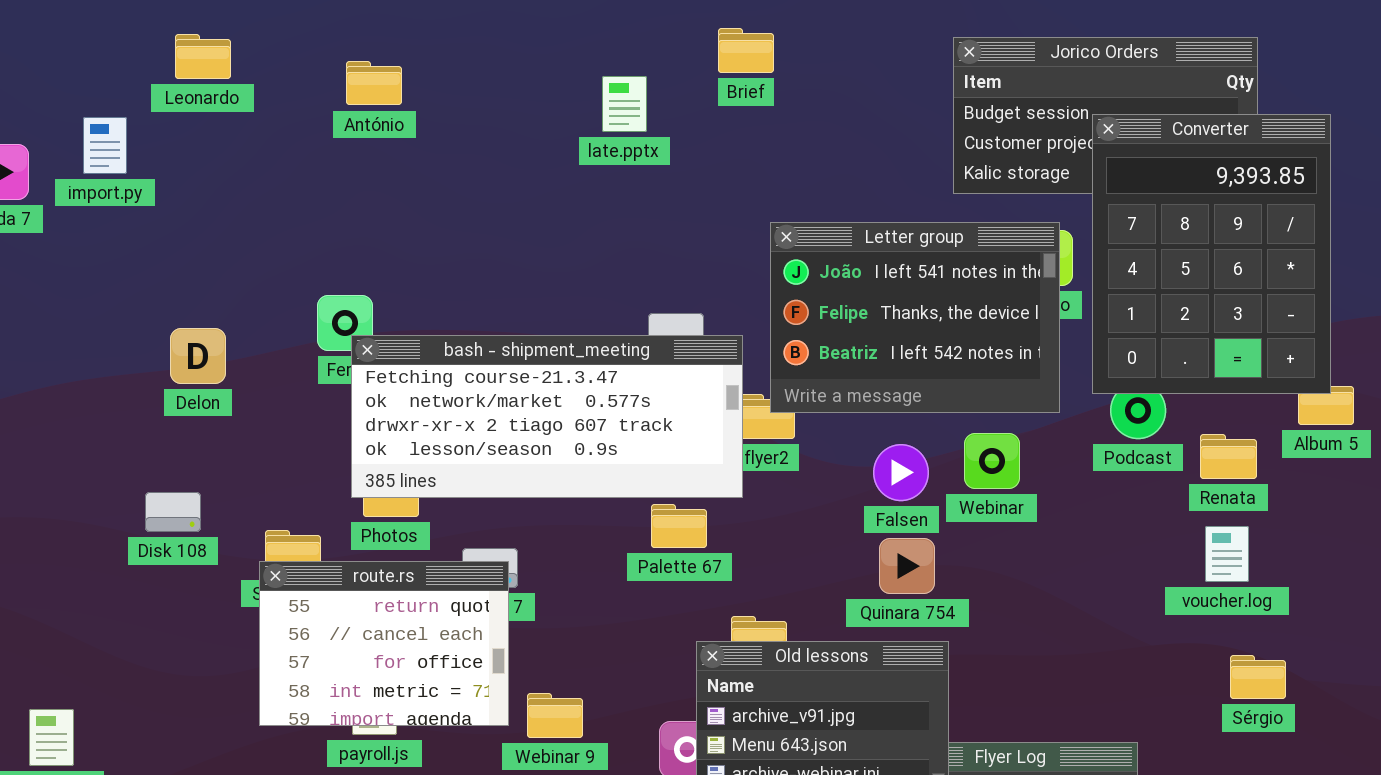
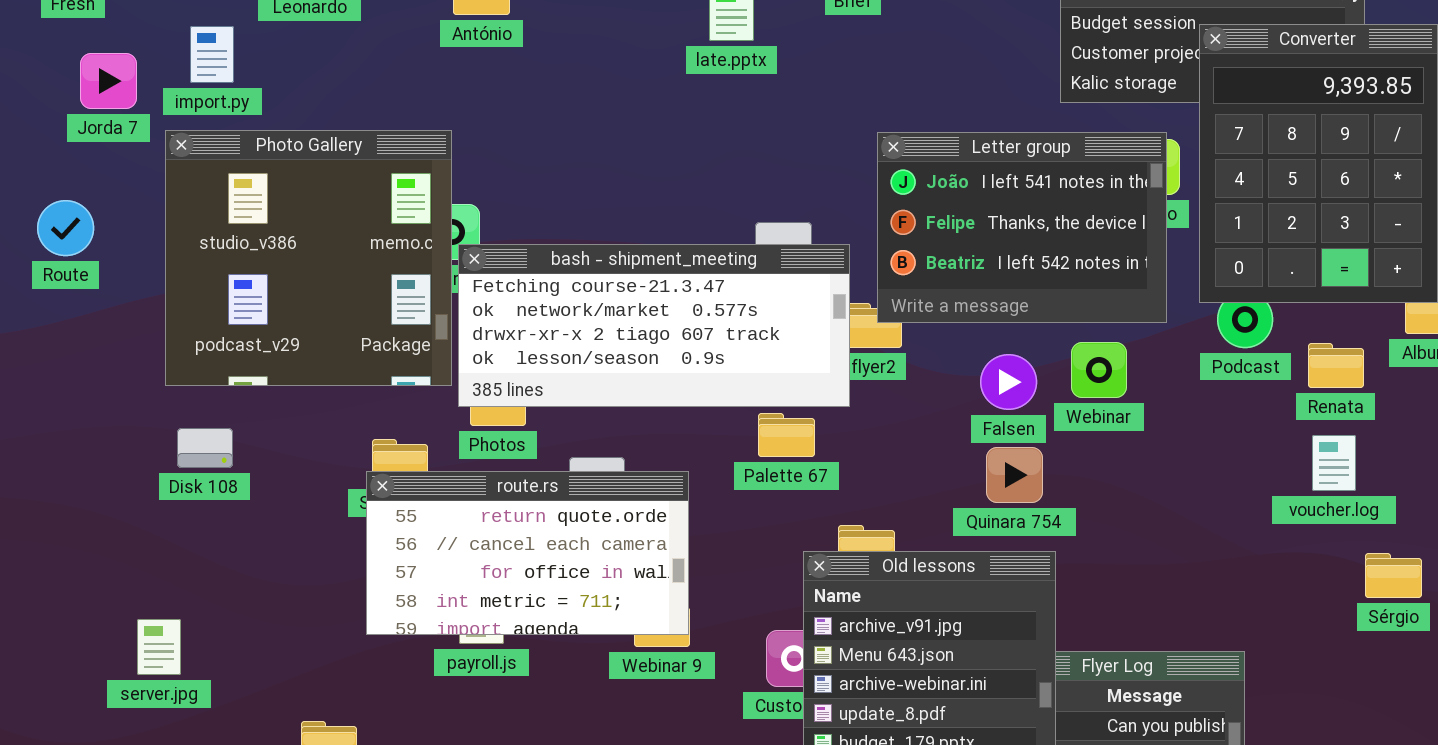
Photo Gallery: none -> [165,130,452,386], opened
Disk 108: [145,492,201,532] -> [177,428,233,468], moved
route.rs: [259,561,509,726] -> [366,471,689,635], resized
Sérgio: [1230,655,1286,699] -> [1365,553,1422,598], moved

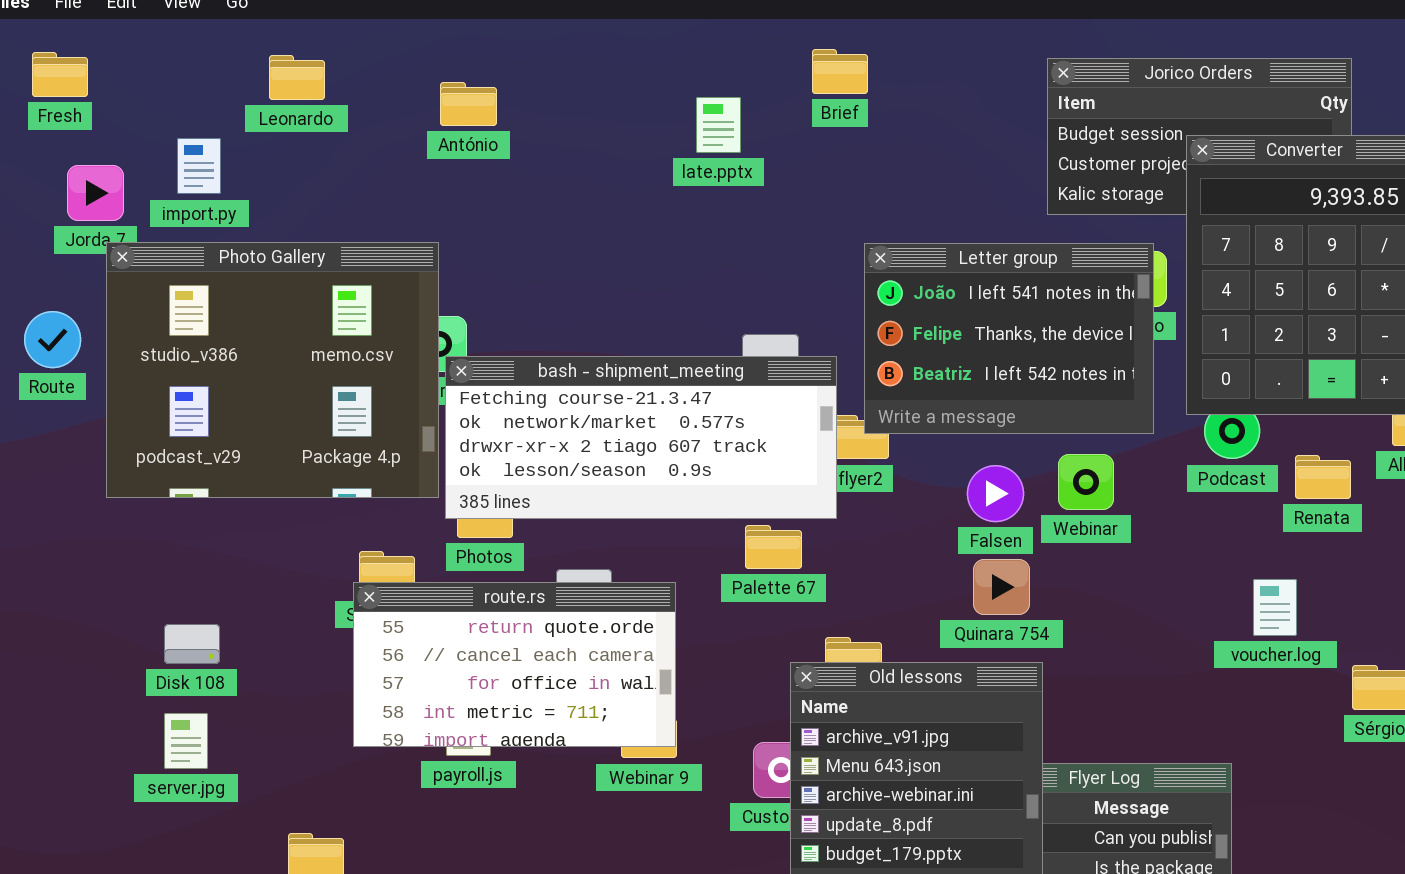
Photo Gallery: [165,130,452,386] -> [106,242,439,498], resized
Disk 108: [177,428,233,468] -> [164,624,220,664], moved
voucher.log: [1312,435,1356,491] -> [1253,579,1297,636], moved
server.jpg: [137,619,181,675] -> [164,713,208,769], moved

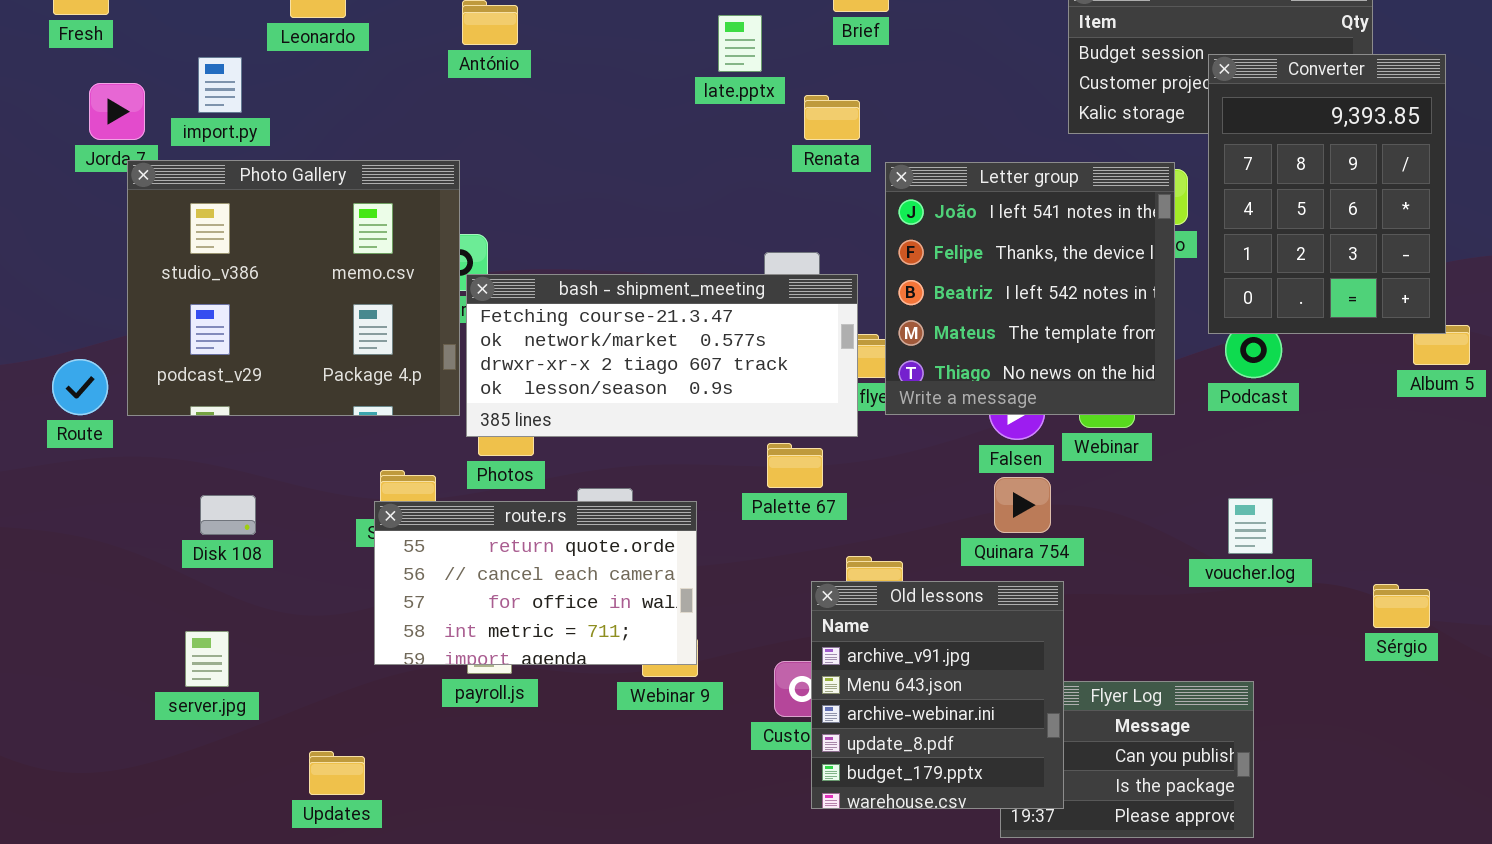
Letter group: [864,243,1154,434] -> [885,162,1175,415], resized
Route: [24,311,81,368] -> [52,359,108,415], moved
Renata: [1295,455,1351,499] -> [804,95,860,140], moved
voucher.log: [1253,579,1297,636] -> [1228,498,1273,554], moved
Disk 108: [164,624,220,664] -> [200,495,256,535], moved

